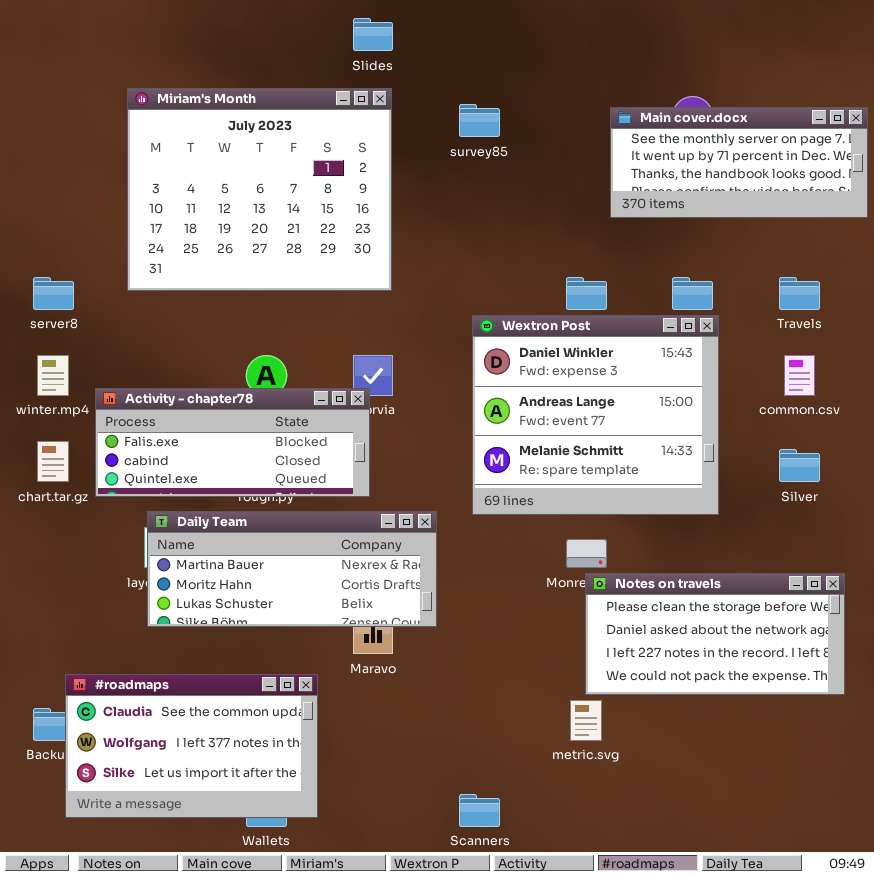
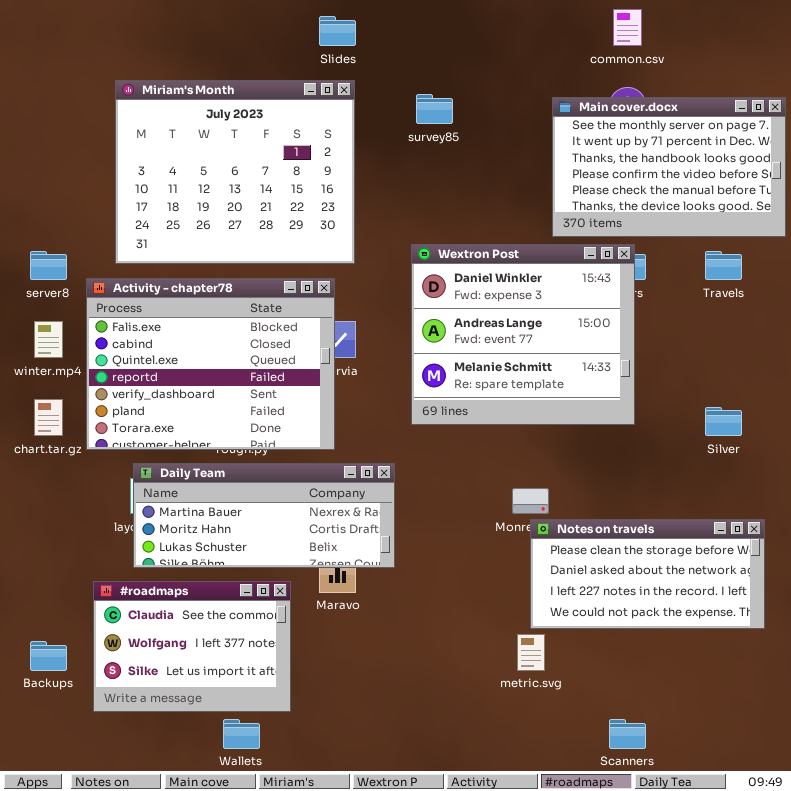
Main cover.docx: [610,107,868,218] -> [552,97,786,237], resized
Wextron Post: [472,315,719,515] -> [411,244,635,425], moved
common.csv: [784,355,815,396] -> [613,9,642,46], moved
Activity - chapter78: [95,388,370,497] -> [86,278,335,450], resized
#roadmaps: [65,674,318,818] -> [93,581,291,712], moved, resized
Scanners: [459,794,500,827] -> [609,719,646,749], moved

